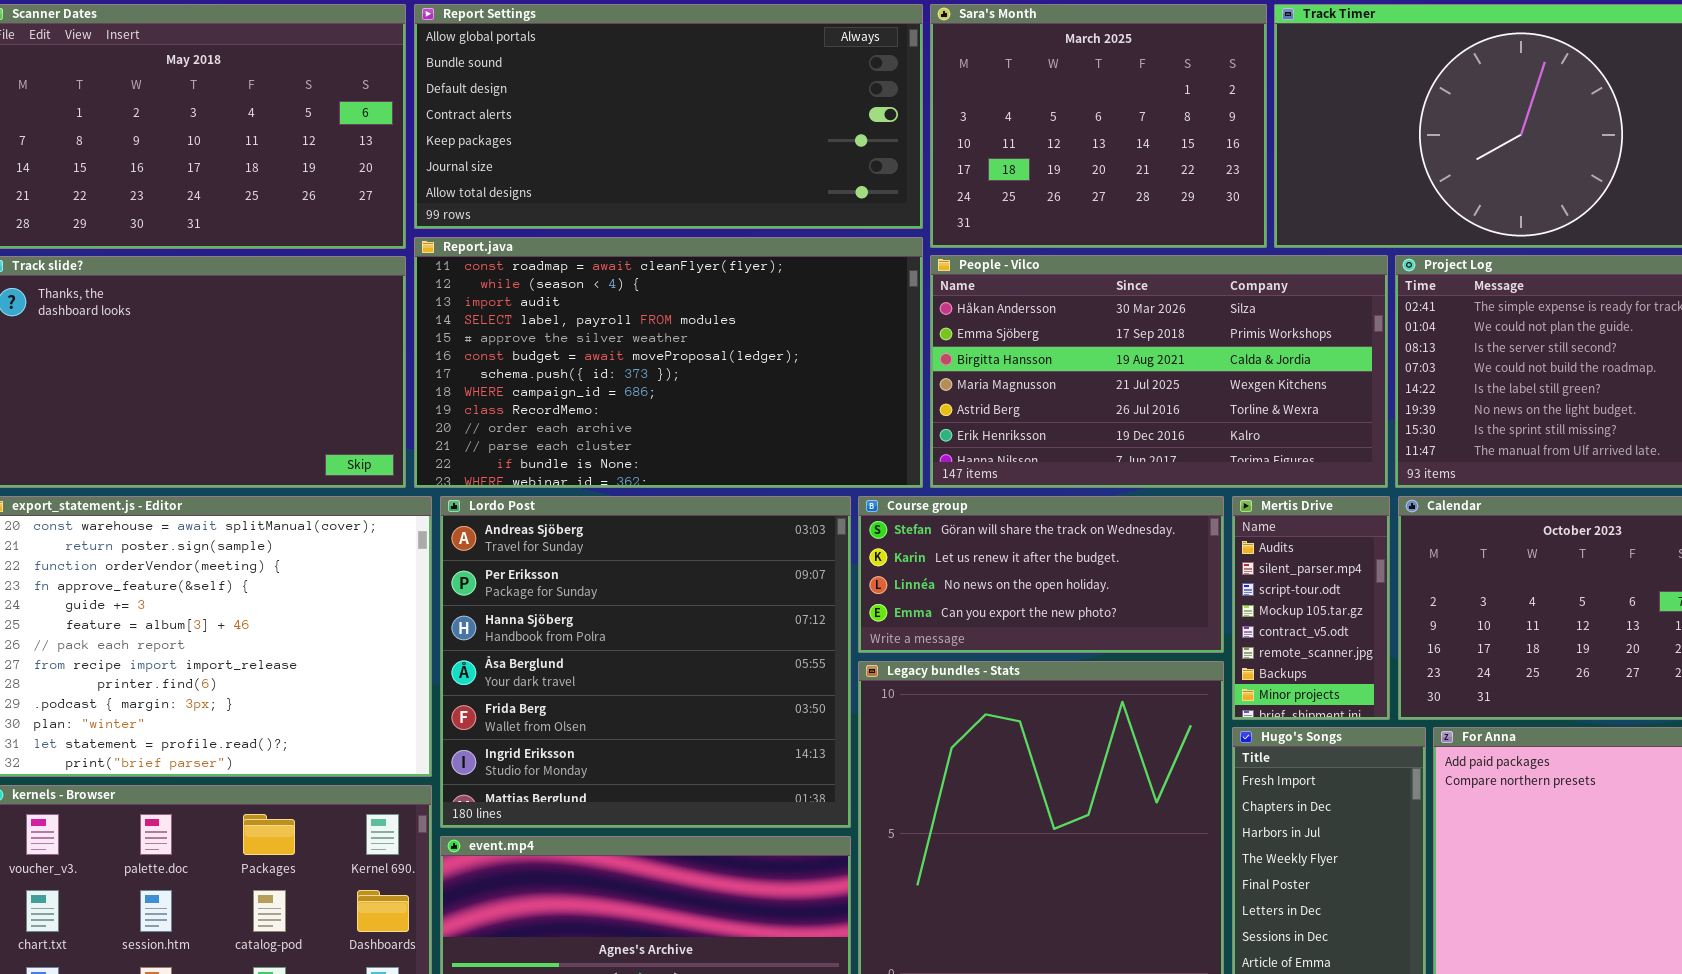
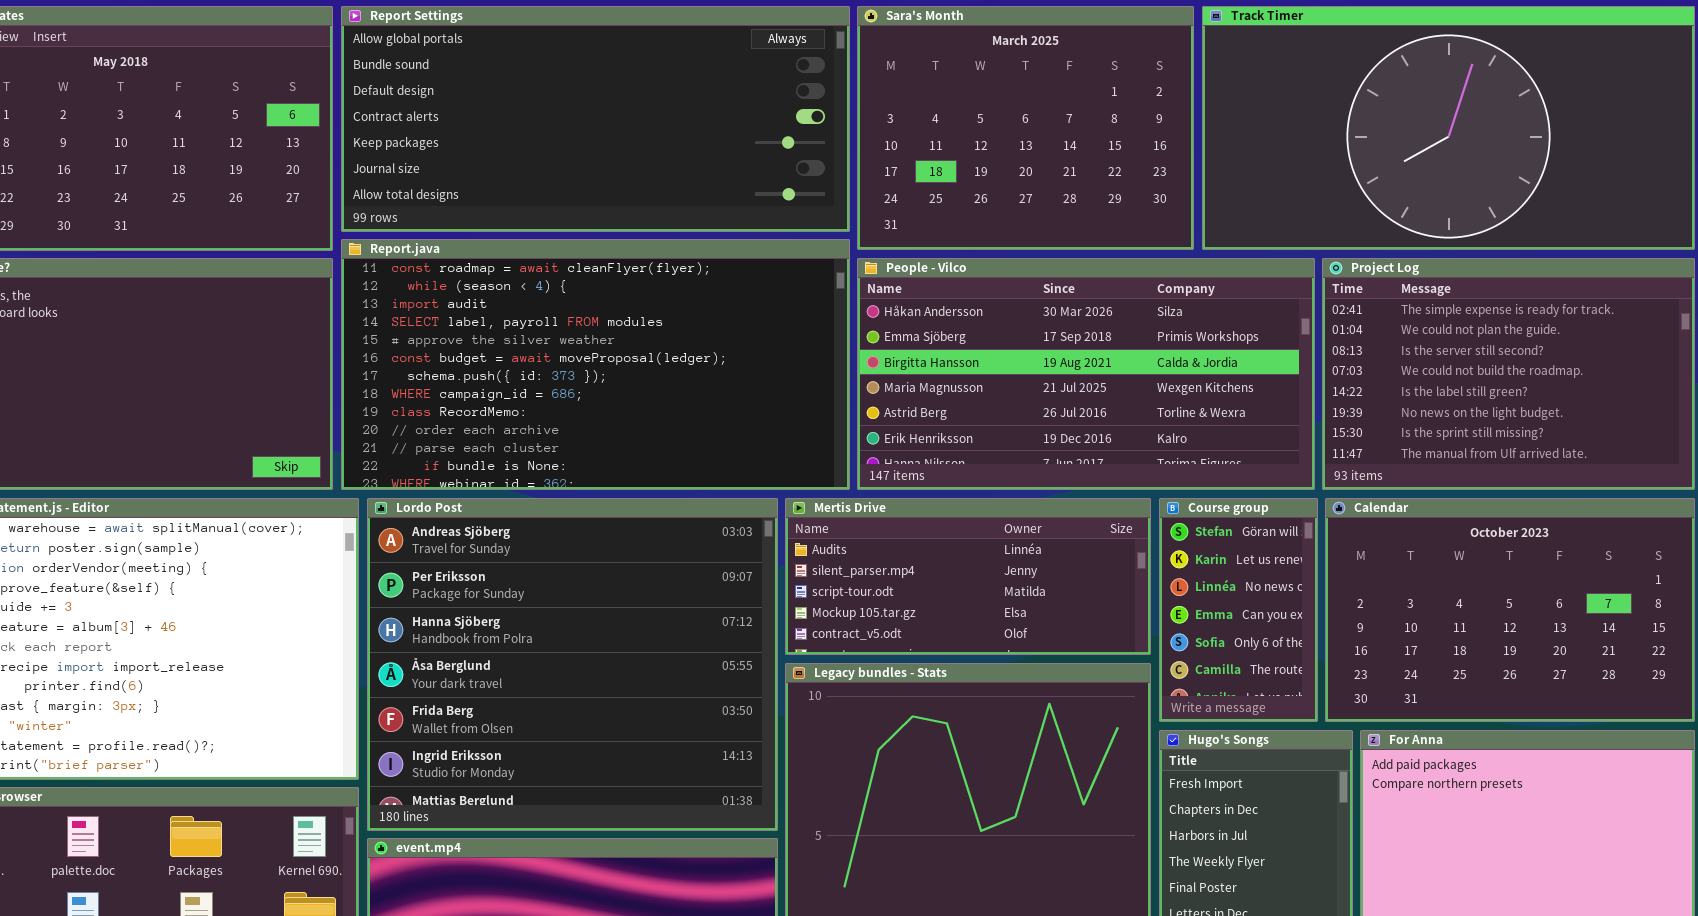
Course group: [858,496,1224,653] -> [1159,498,1318,722], moved, resized
Mertis Drive: [1232,496,1390,720] -> [785,498,1151,655], moved, resized

